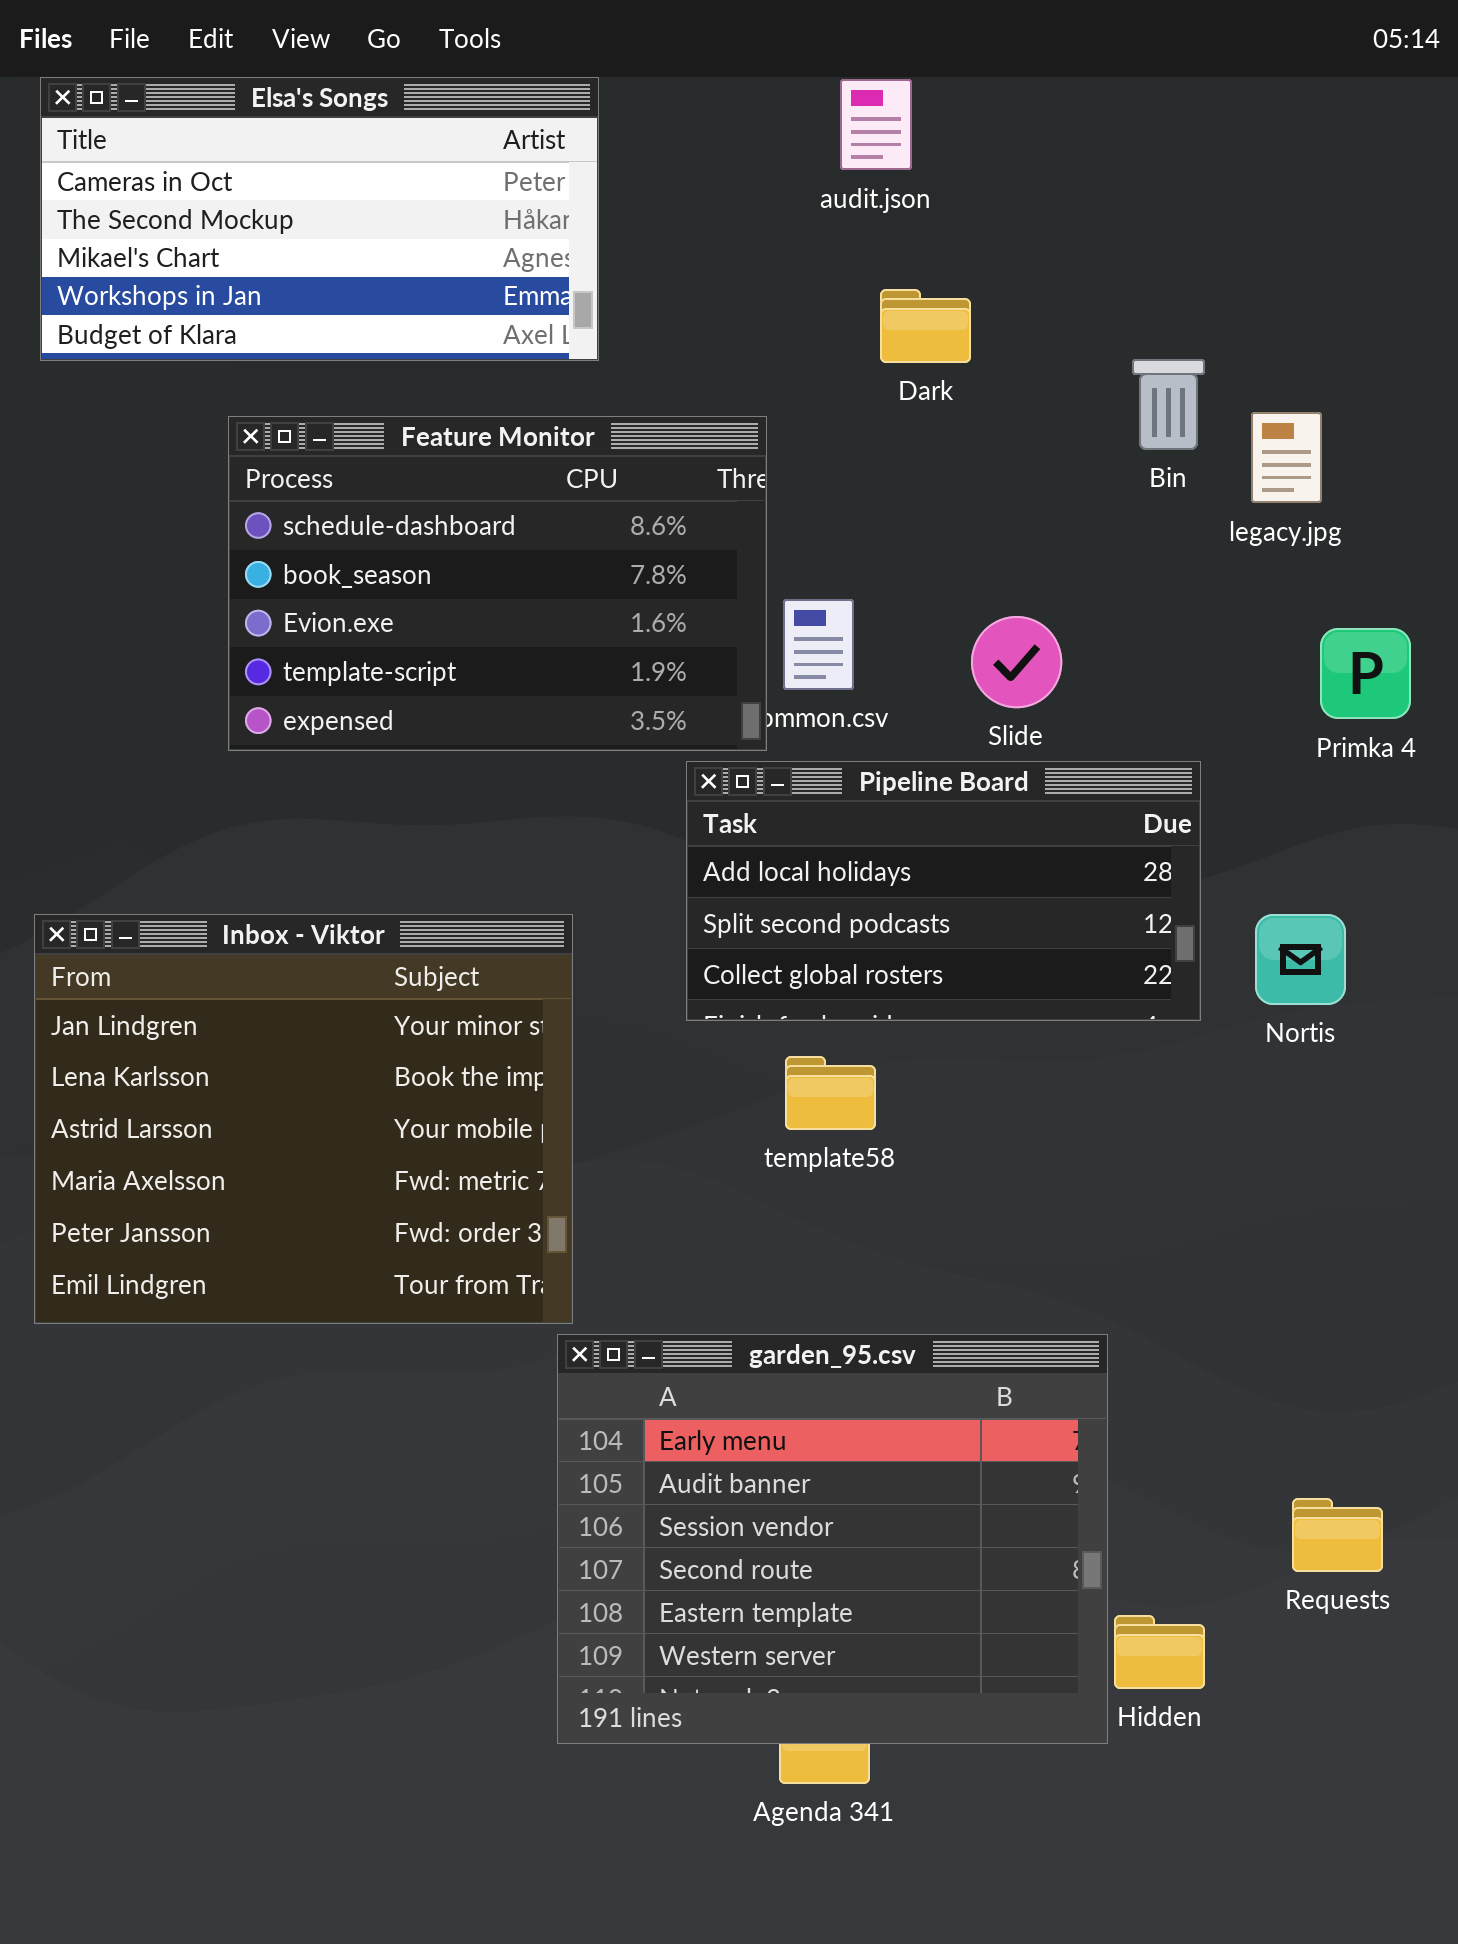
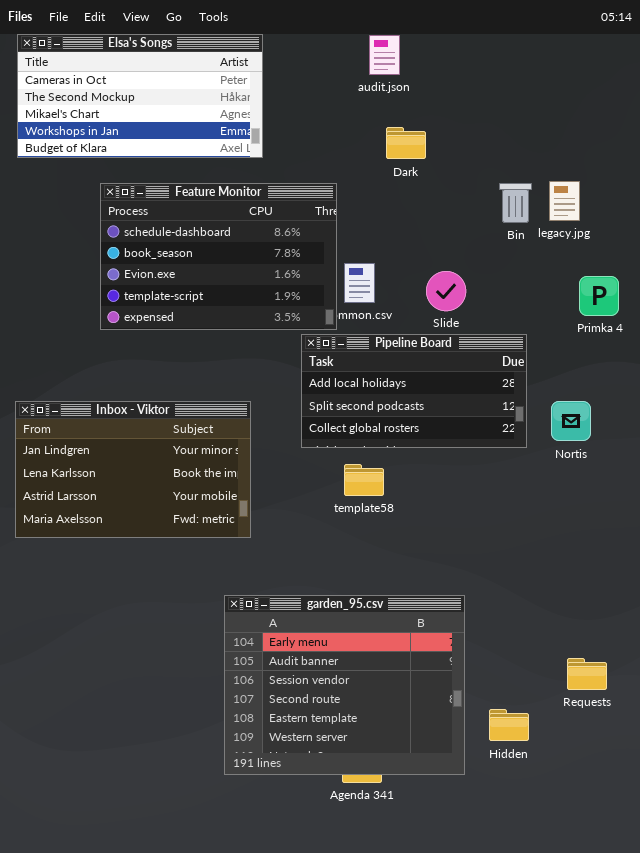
Bin: [1132,359,1205,450] -> [499,183,532,223], moved
Inbox - Viktor: [34,914,573,1324] -> [15,401,251,538], resized
garden_95.csv: [557,1334,1108,1744] -> [224,595,465,775], moved

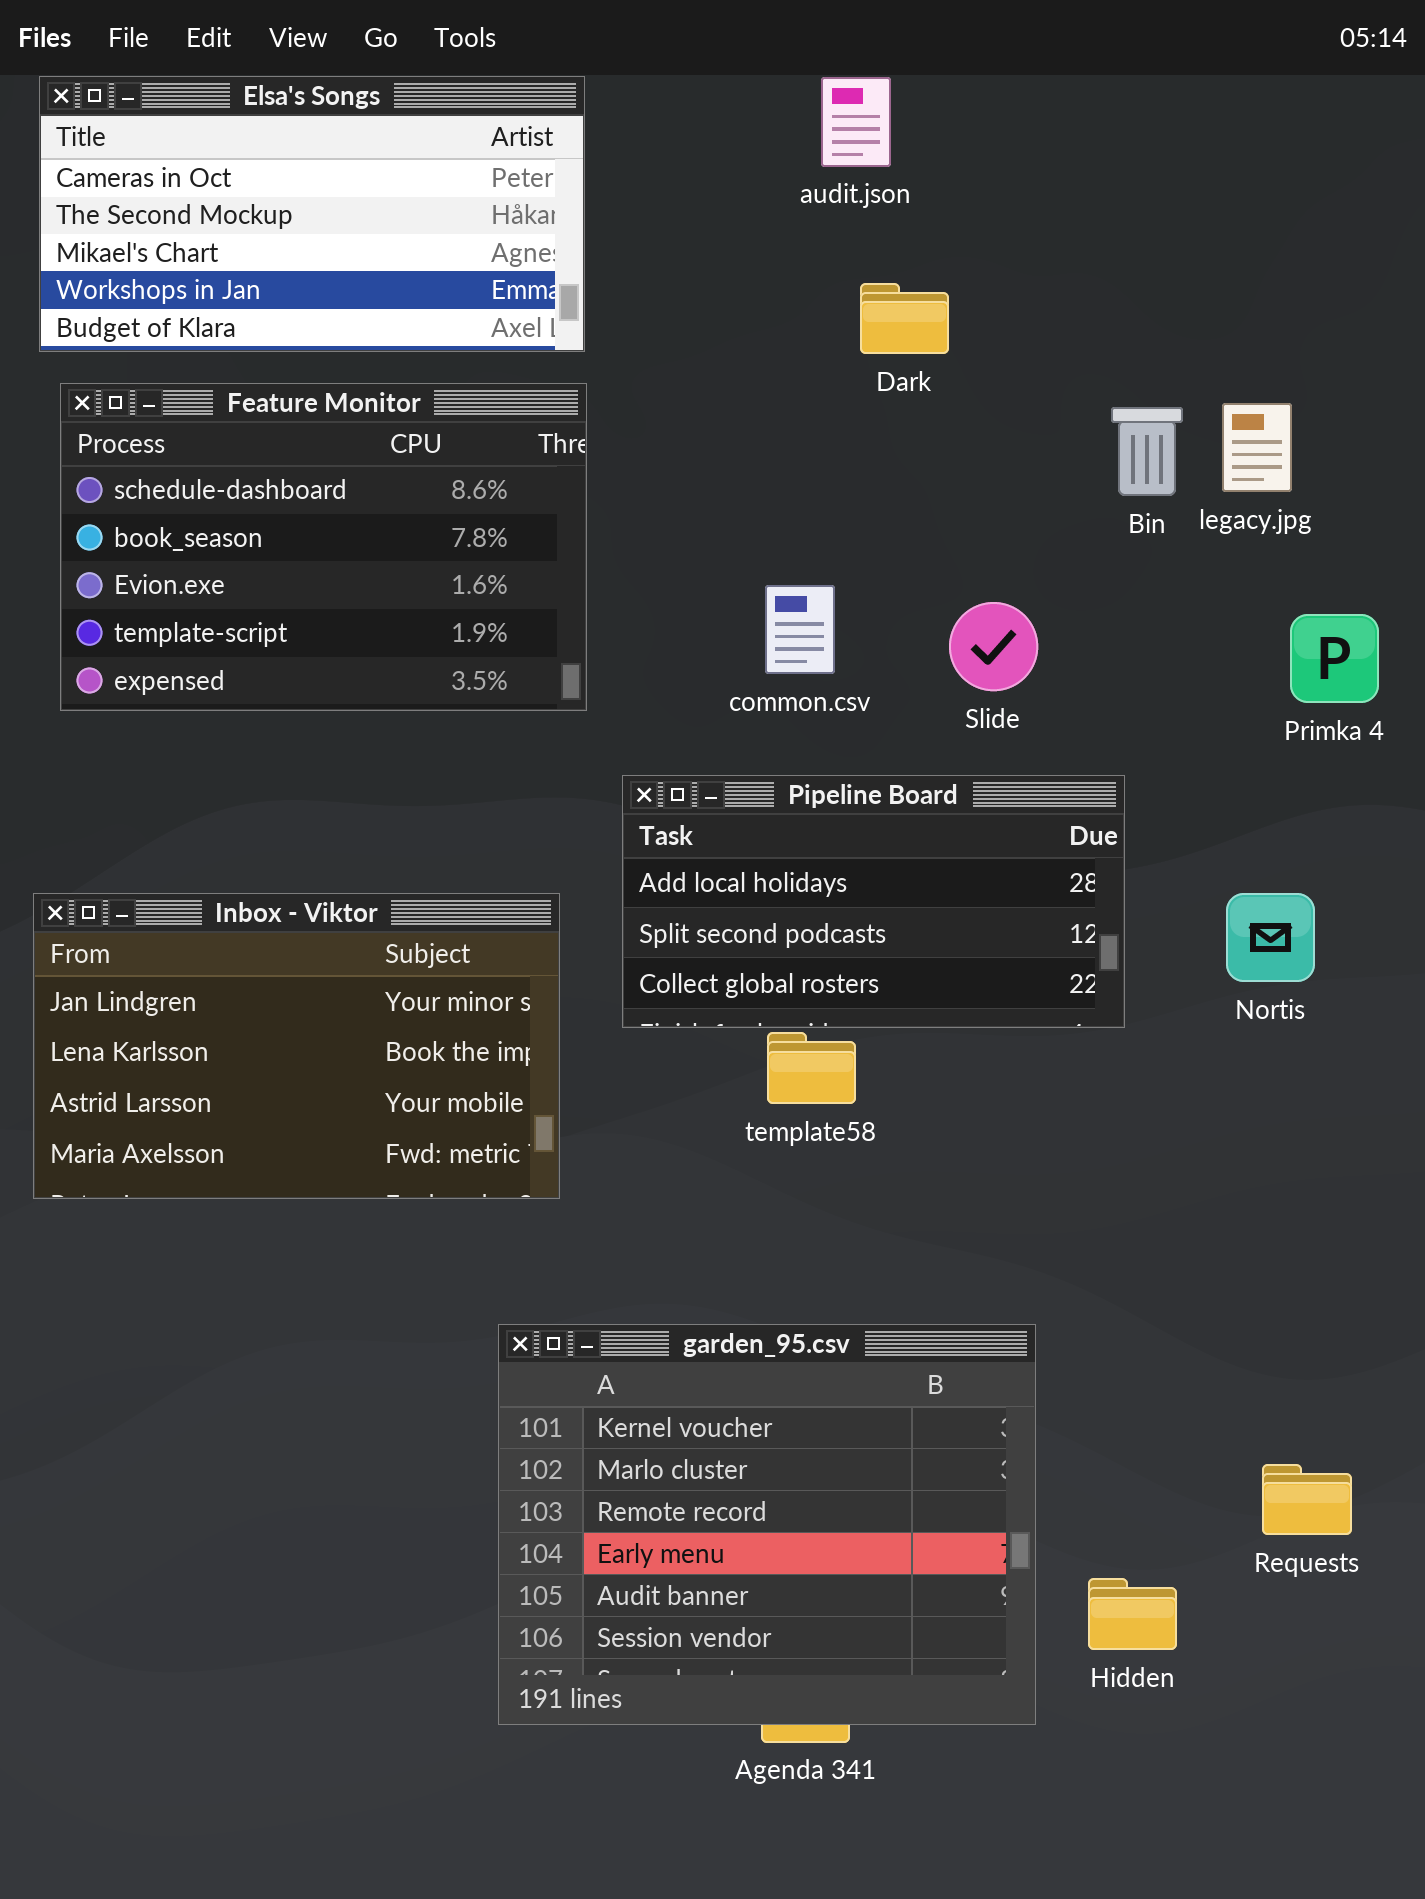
Feature Monitor: [100,183,337,330] -> [60,383,587,711], moved
Pipeline Board: [301,334,527,448] -> [622,775,1125,1028], moved
garden_95.csv: [224,595,465,775] -> [498,1324,1036,1725], scrolled up 3 rows

